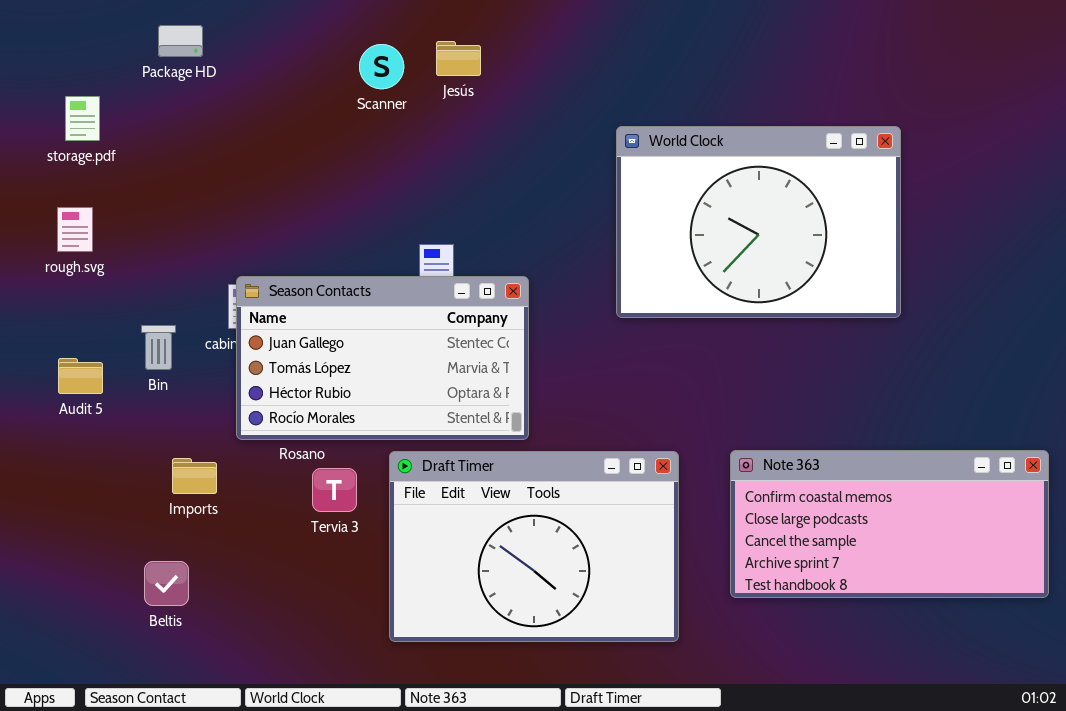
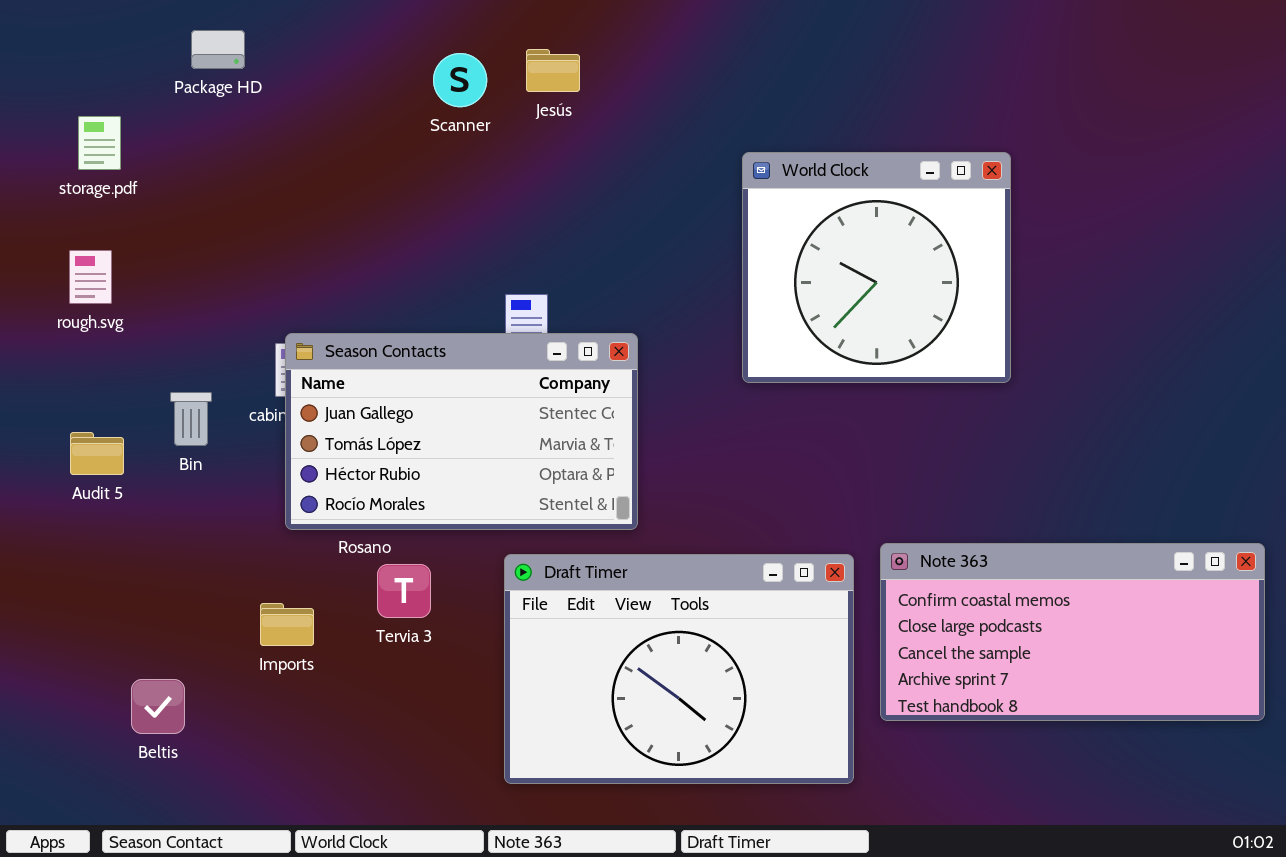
World Clock: [616,126,901,318] -> [742,152,1011,383], resized
Draft Timer: [389,451,679,642] -> [504,554,854,784], moved
Imports: [172,458,217,494] -> [260,603,314,646], moved
Beltis: [144,561,189,606] -> [131,679,185,734], moved

